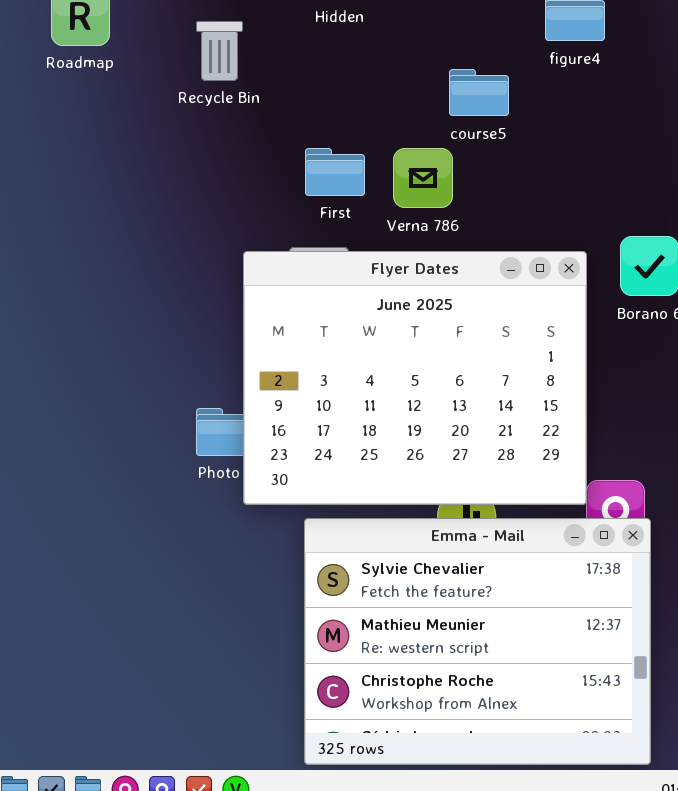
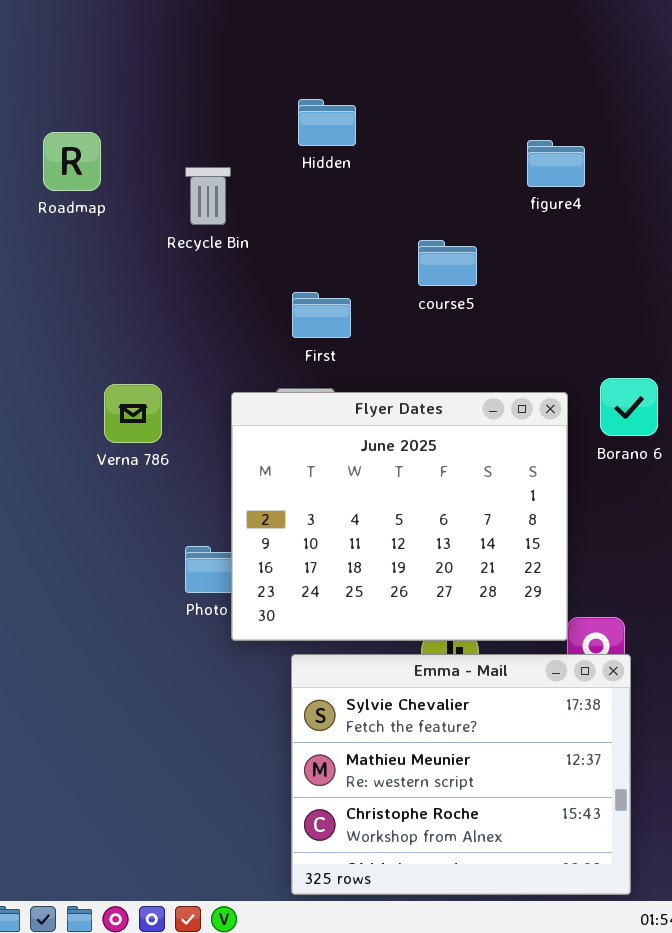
course5: [449,69,509,116] -> [418,240,477,286], moved
Verna 786: [393,148,453,208] -> [104,384,162,443], moved

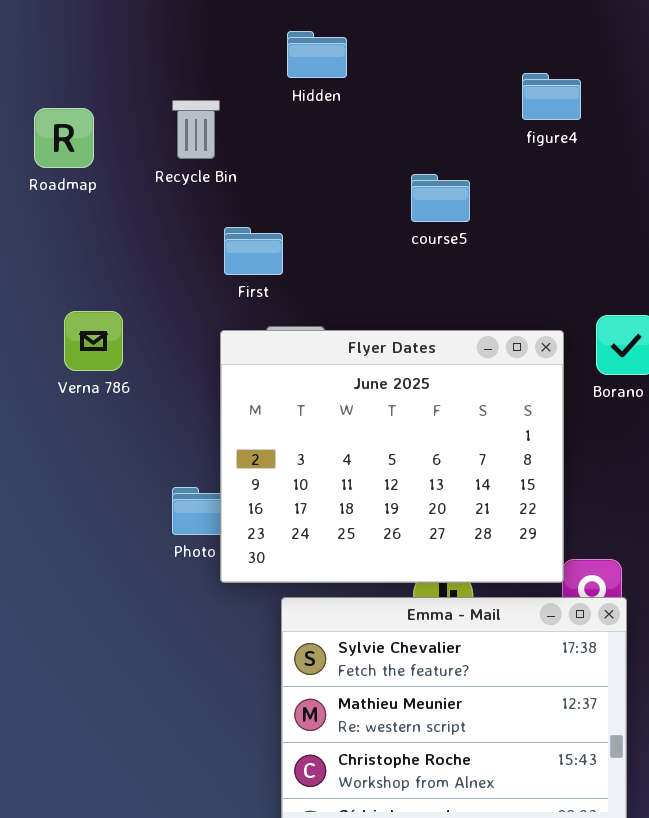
Roadmap: [43,132,101,191] -> [34,108,94,168], moved
First: [292,292,351,338] -> [224,227,283,275], moved
Verna 786: [104,384,162,443] -> [64,311,123,371], moved

